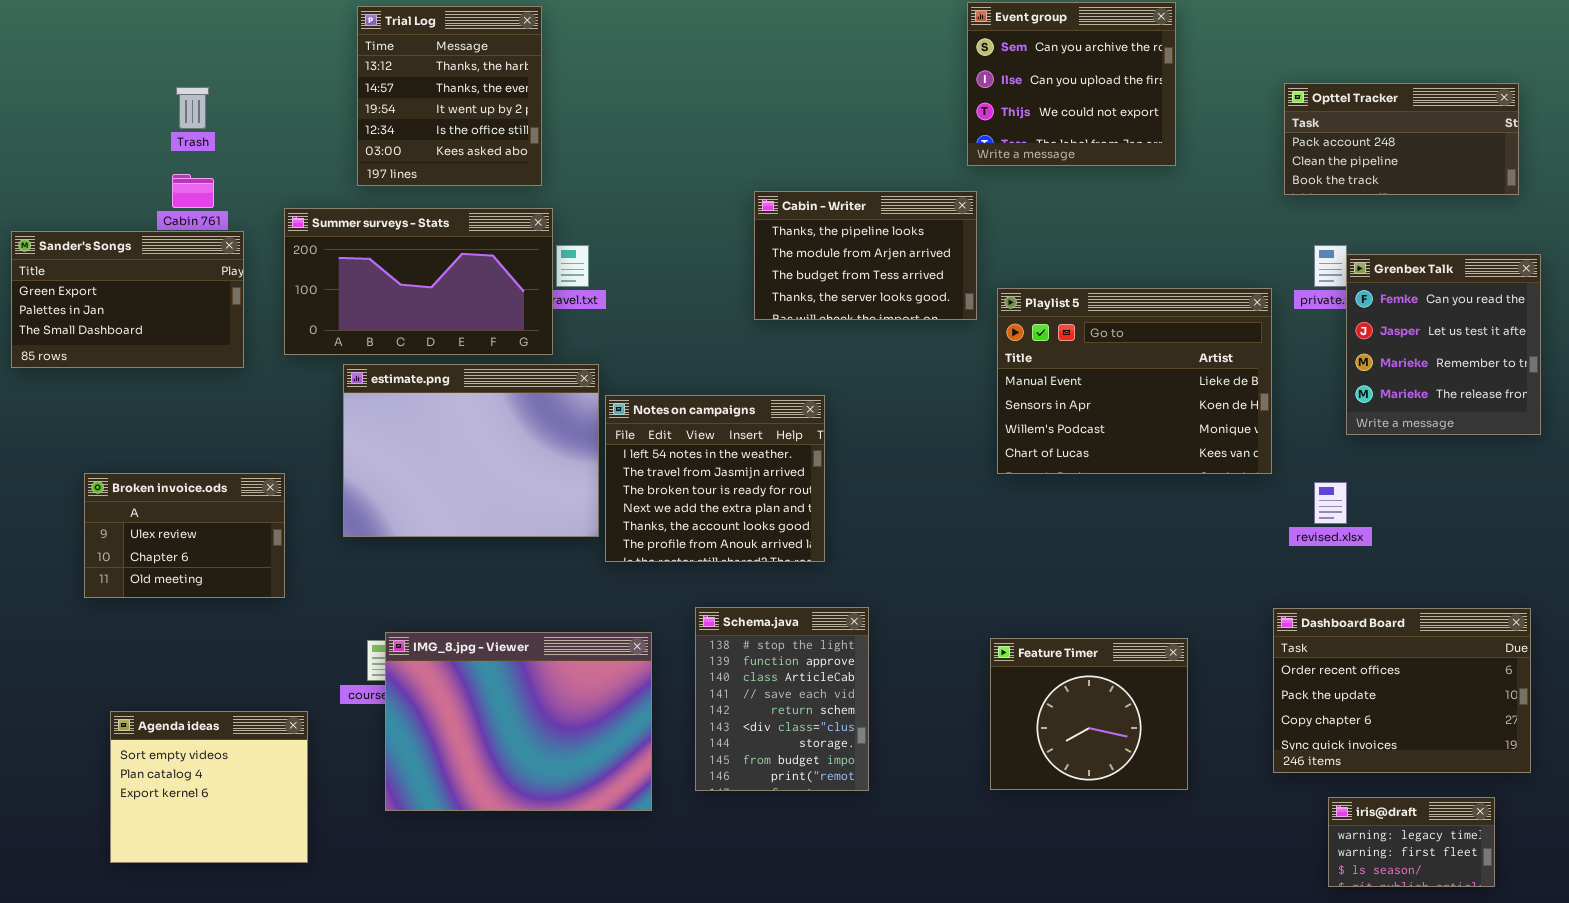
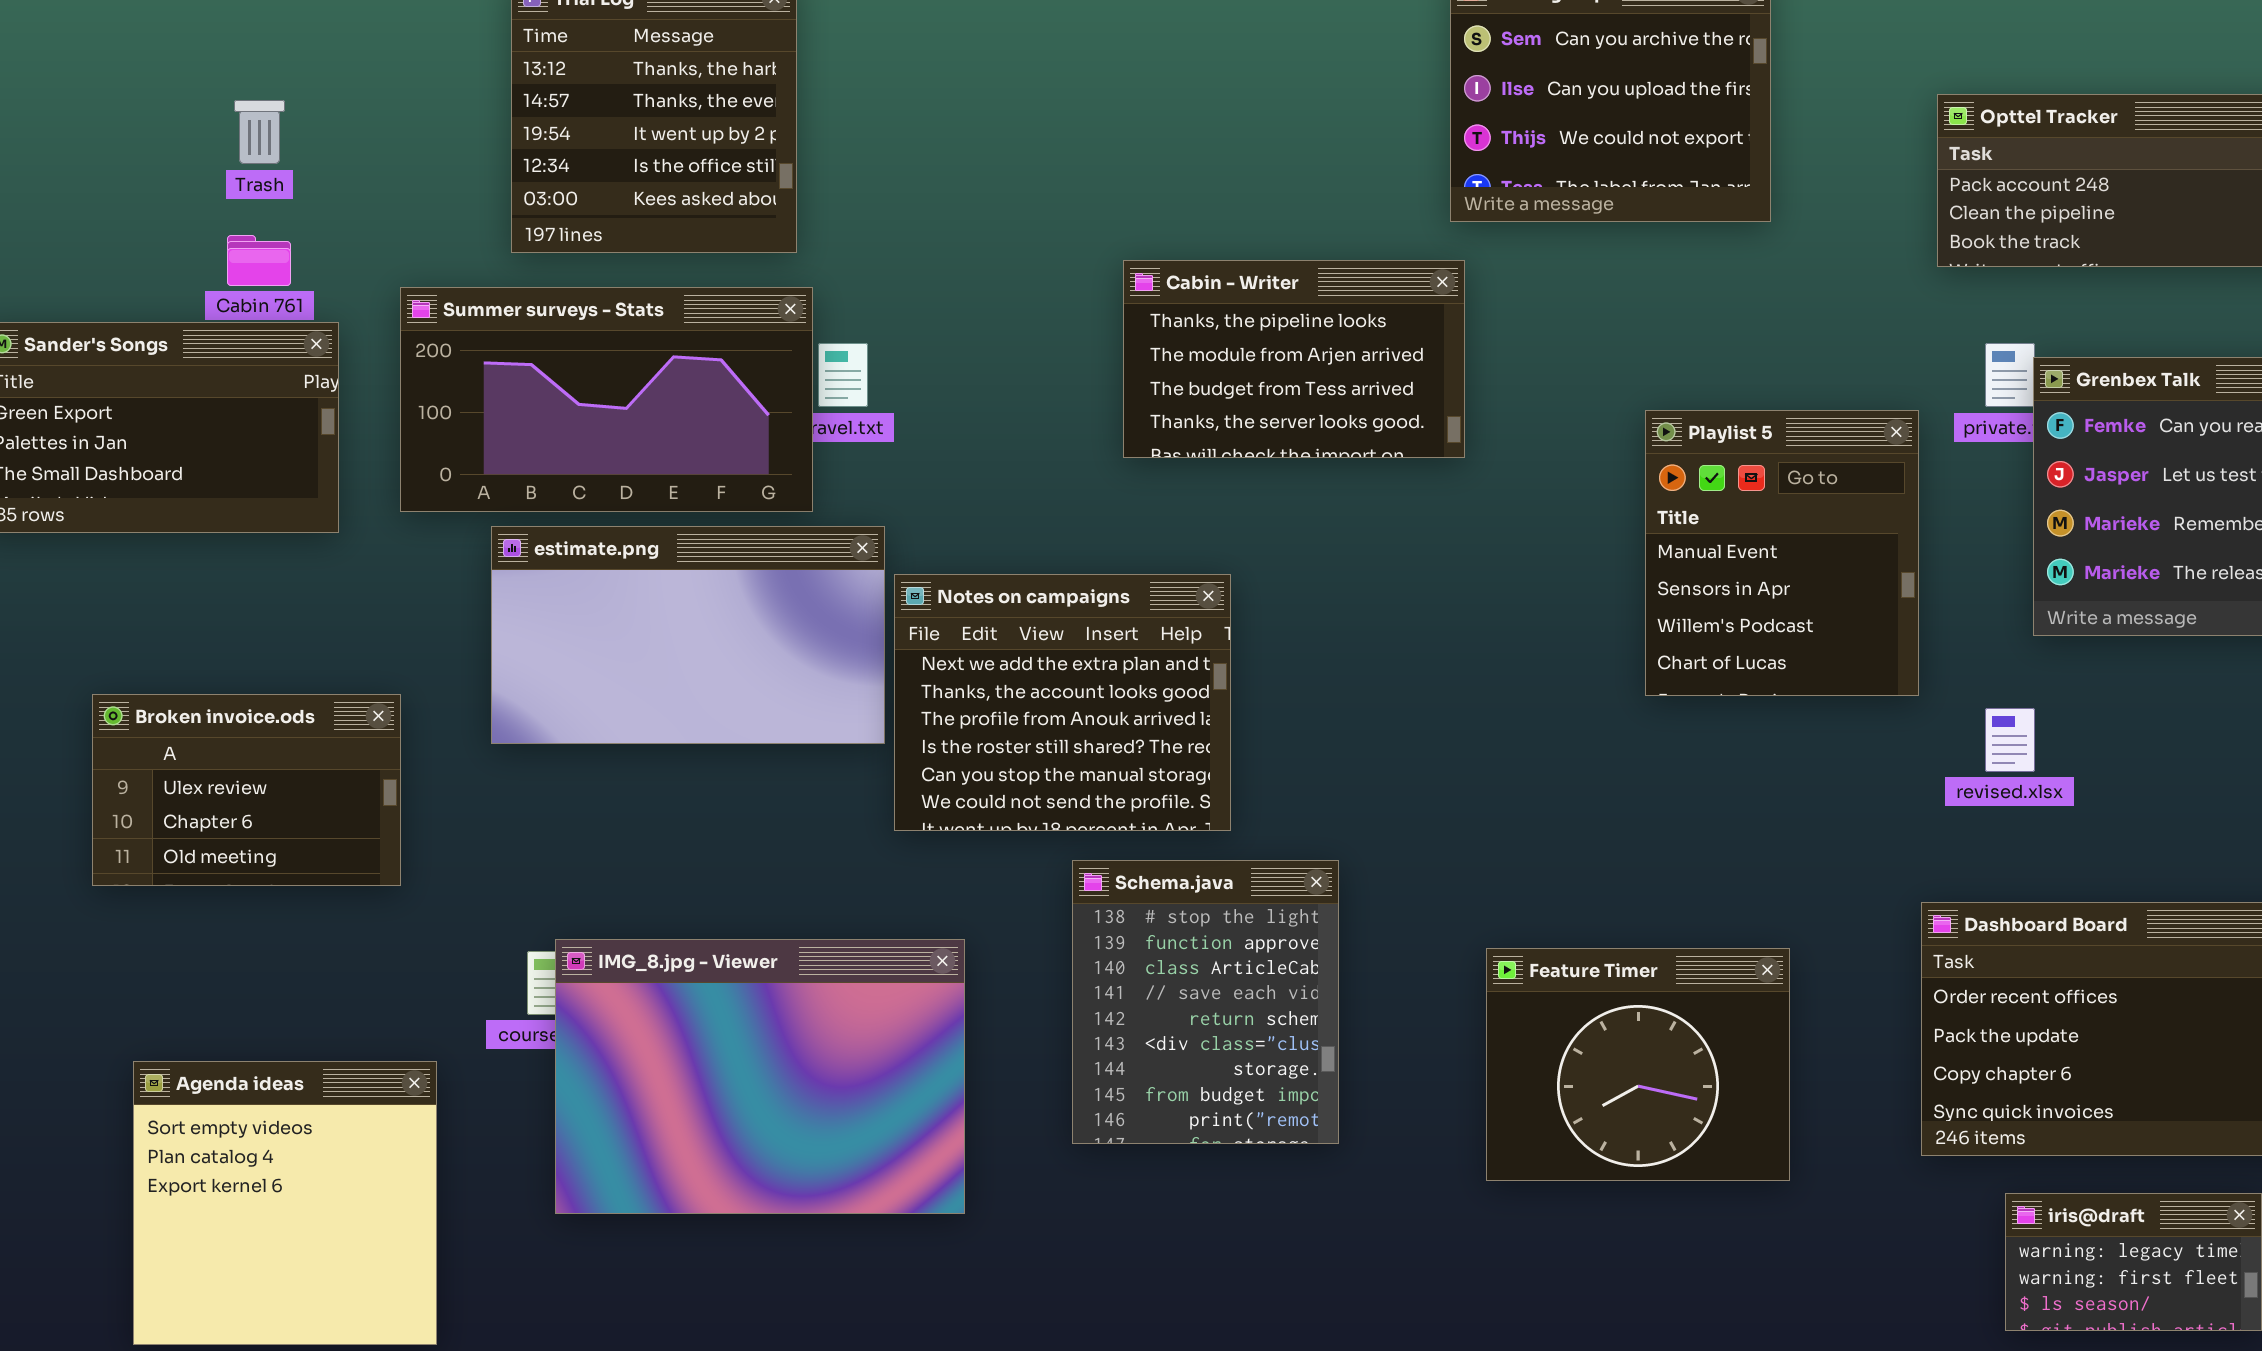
Playlist 5: [997,288,1272,474] -> [1645,410,1919,696], resized
estimate.png: [343,364,599,537] -> [491,526,885,744], resized
Notes on campaigns: [605,395,825,562] -> [894,574,1231,831], scrolled down 3 rows
Schema.java: [695,607,869,791] -> [1072,860,1339,1144], moved
Agenda ideas: [110,711,308,863] -> [133,1061,437,1345], resized

